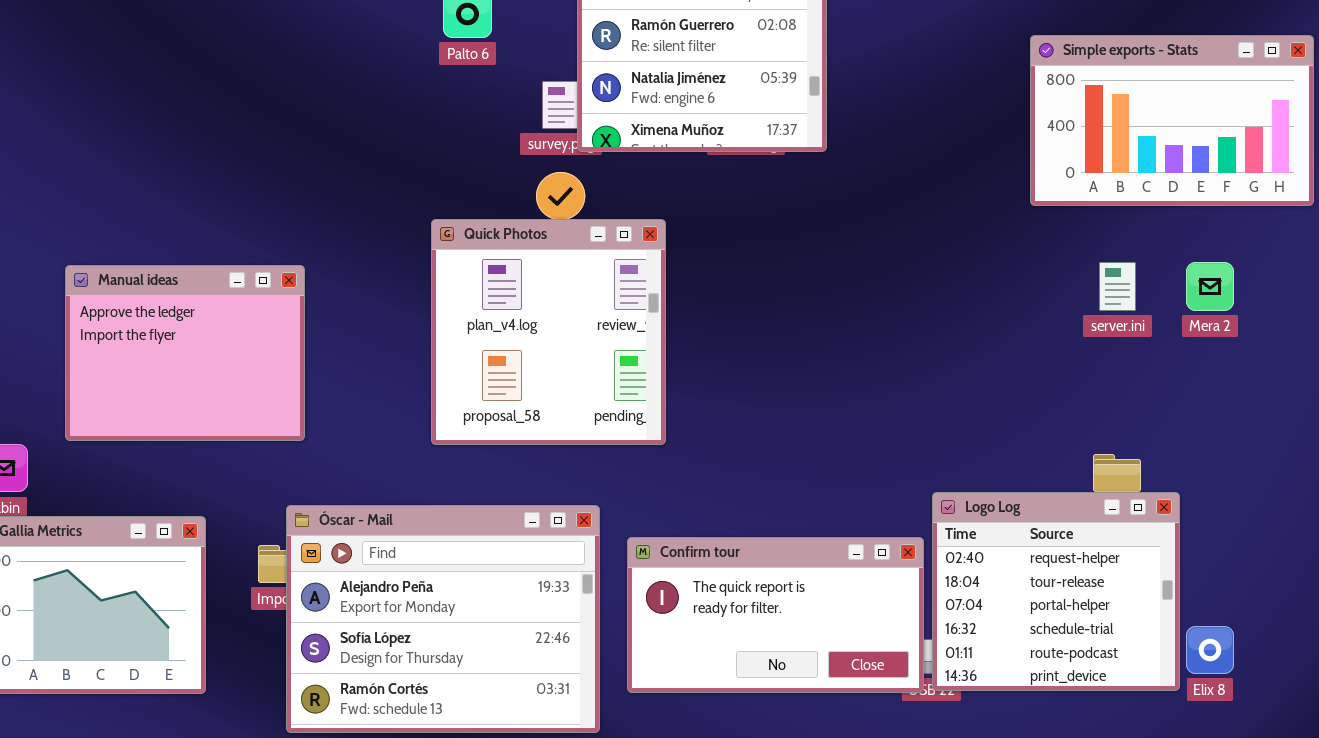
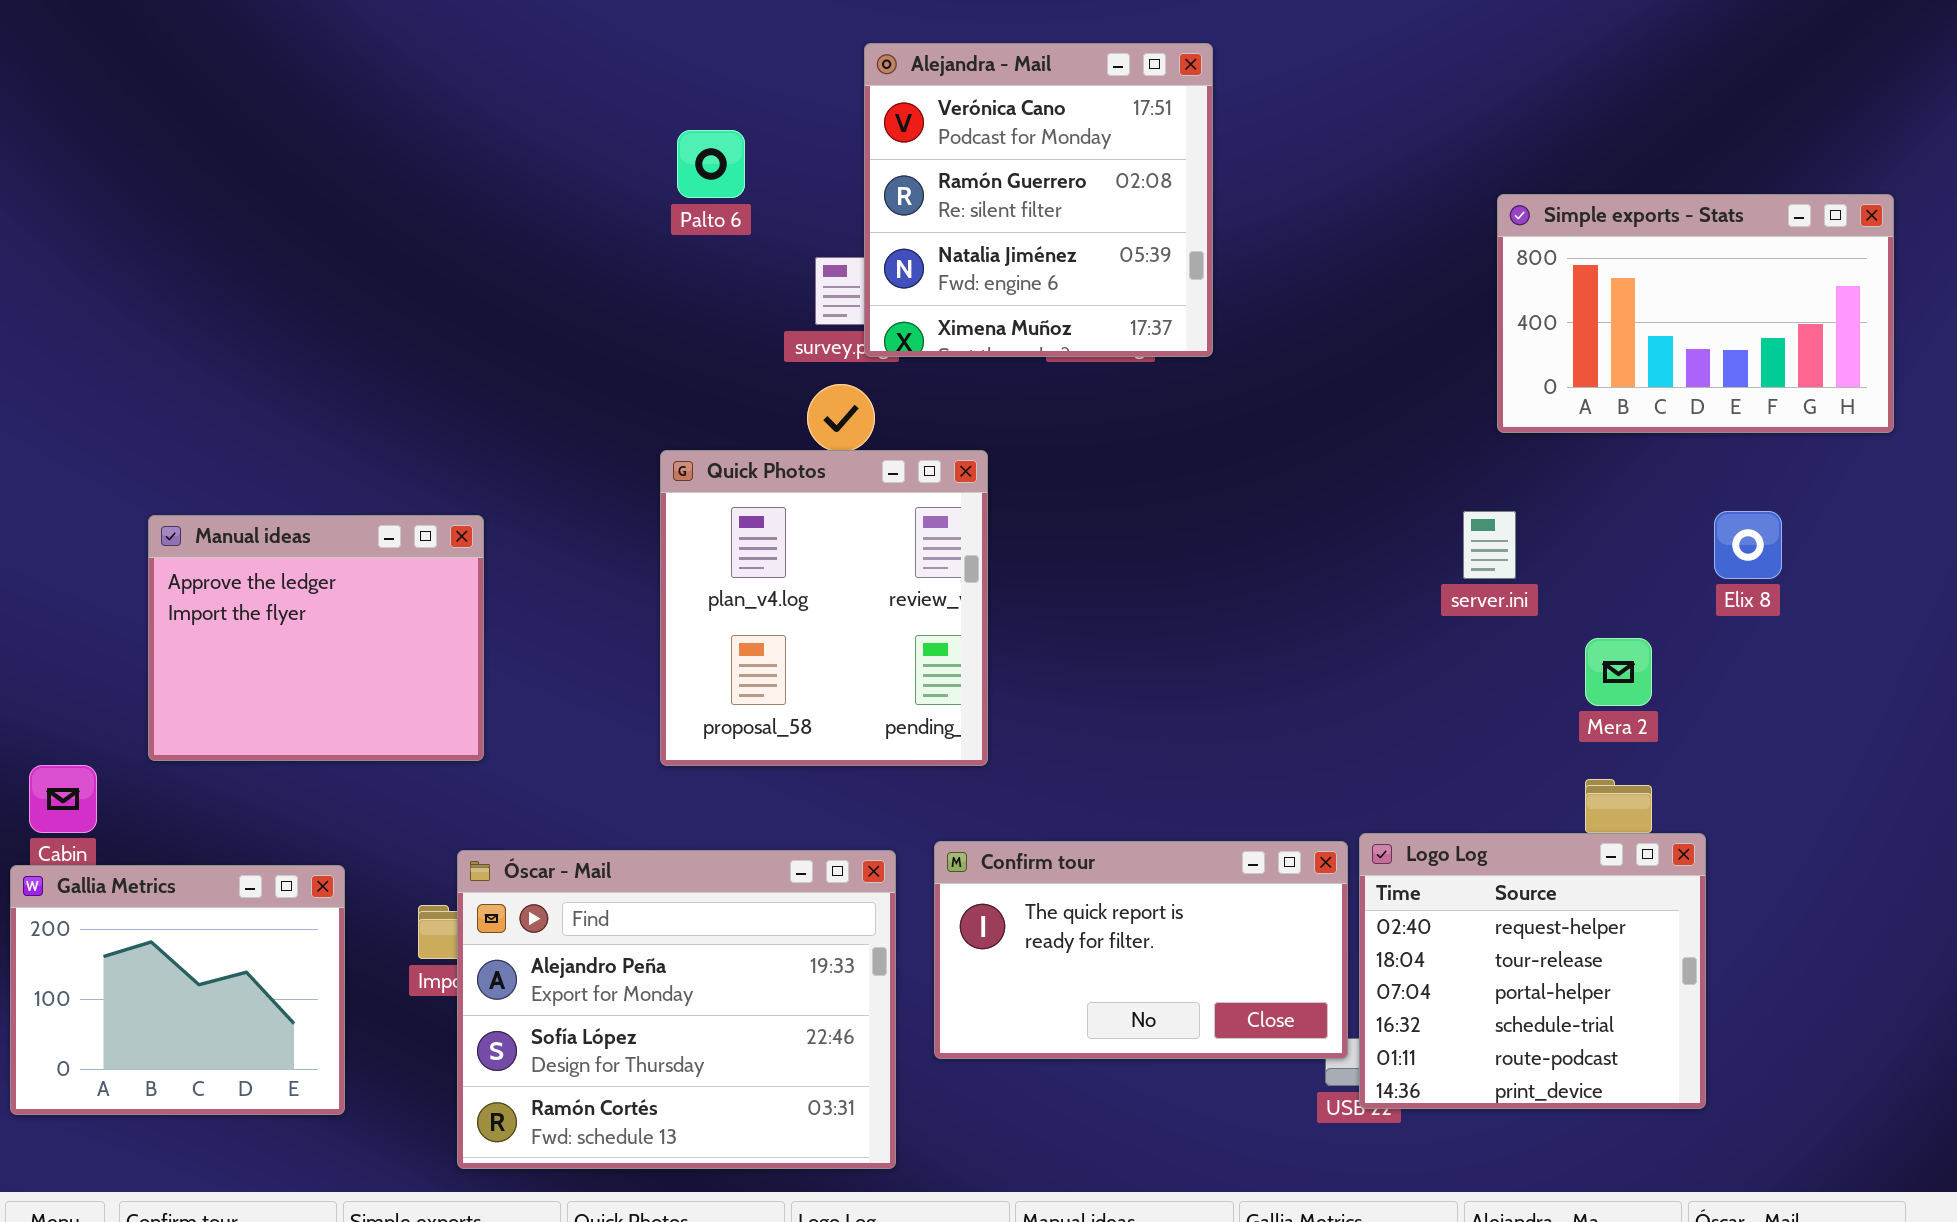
server.ini: [1099,262,1136,311] -> [1463,511,1516,579], moved
Mera 2: [1186,262,1234,311] -> [1585,638,1652,706], moved
Confirm tour: [627,537,924,693] -> [934,841,1348,1059], moved
Elix 8: [1186,626,1234,674] -> [1714,511,1782,579], moved

